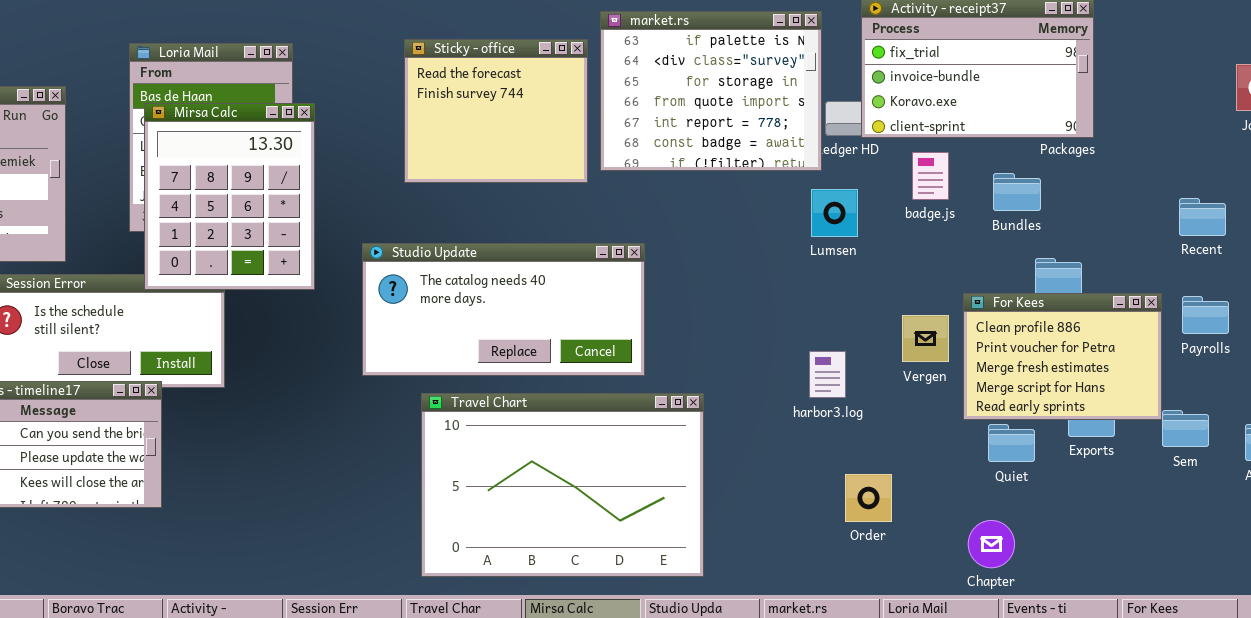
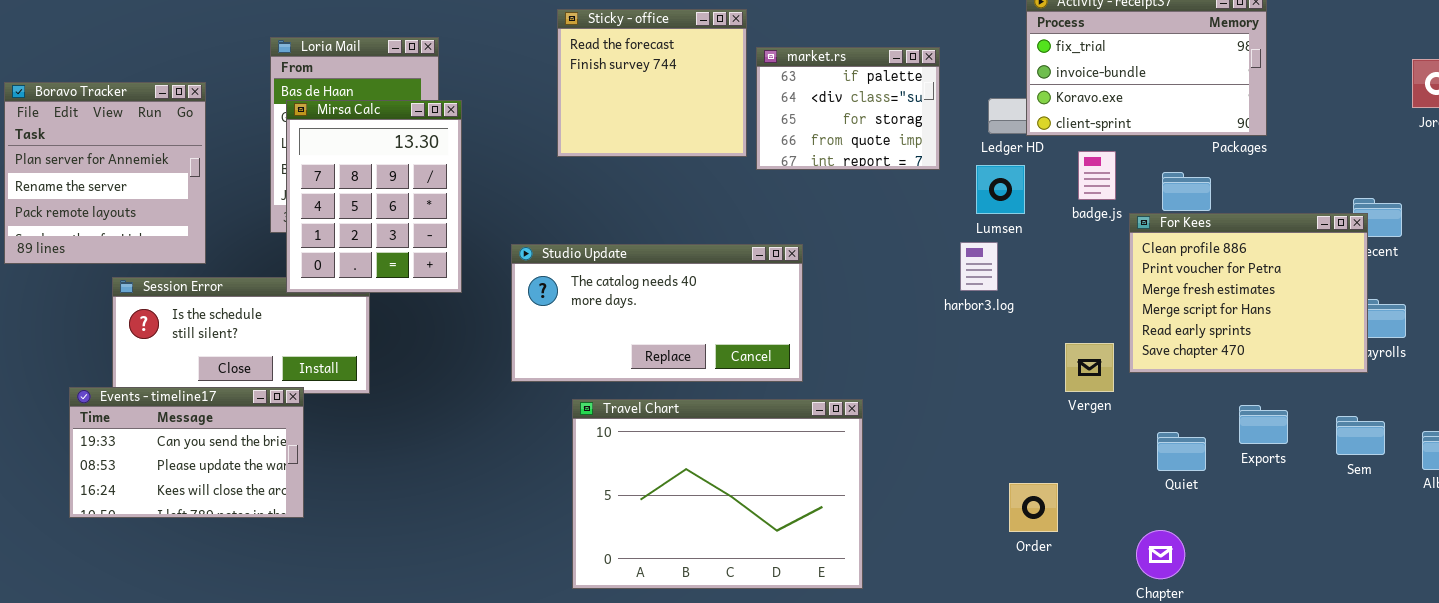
market.rs: [600,11,822,171] -> [756,47,940,170], resized
Sticky - office: [404,39,588,183] -> [557,9,747,157], moved
Lumsen: [811,189,858,237] -> [976,165,1025,214], moved
For Kees: [963,293,1162,420] -> [1129,213,1368,373], moved, resized
Vergen: [902,315,949,362] -> [1065,343,1114,392], moved
harbor3.log: [809,351,846,398] -> [960,242,998,291], moved

